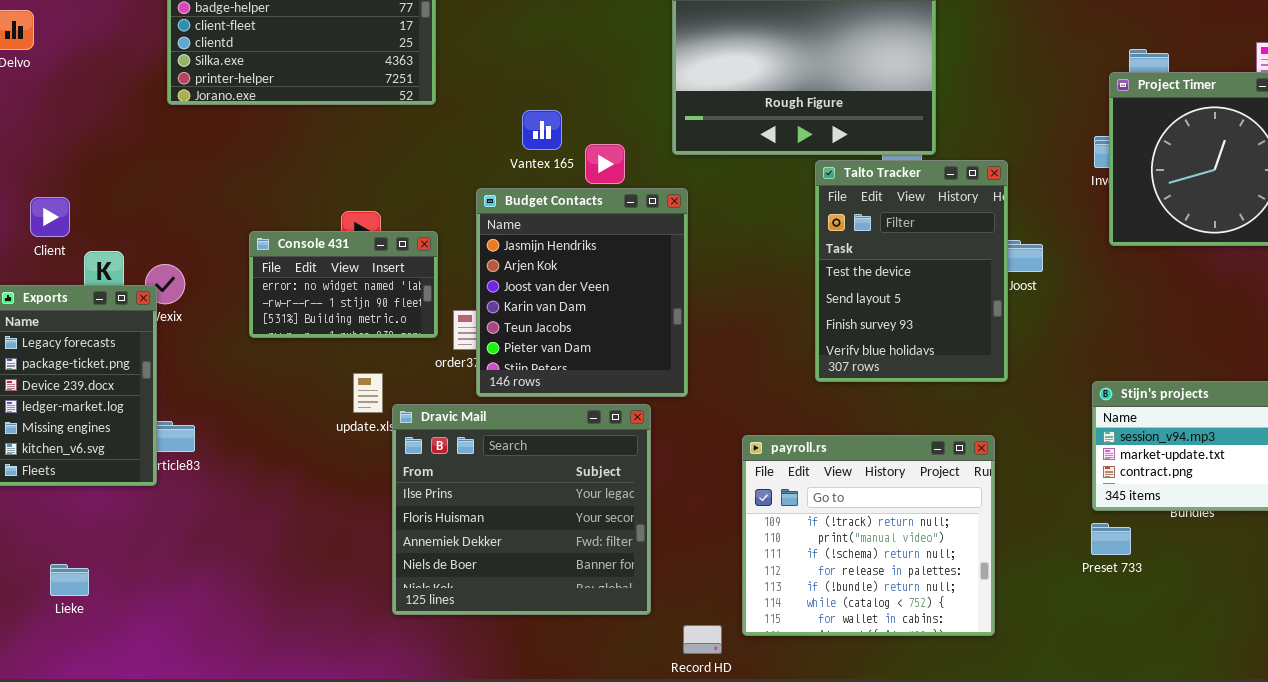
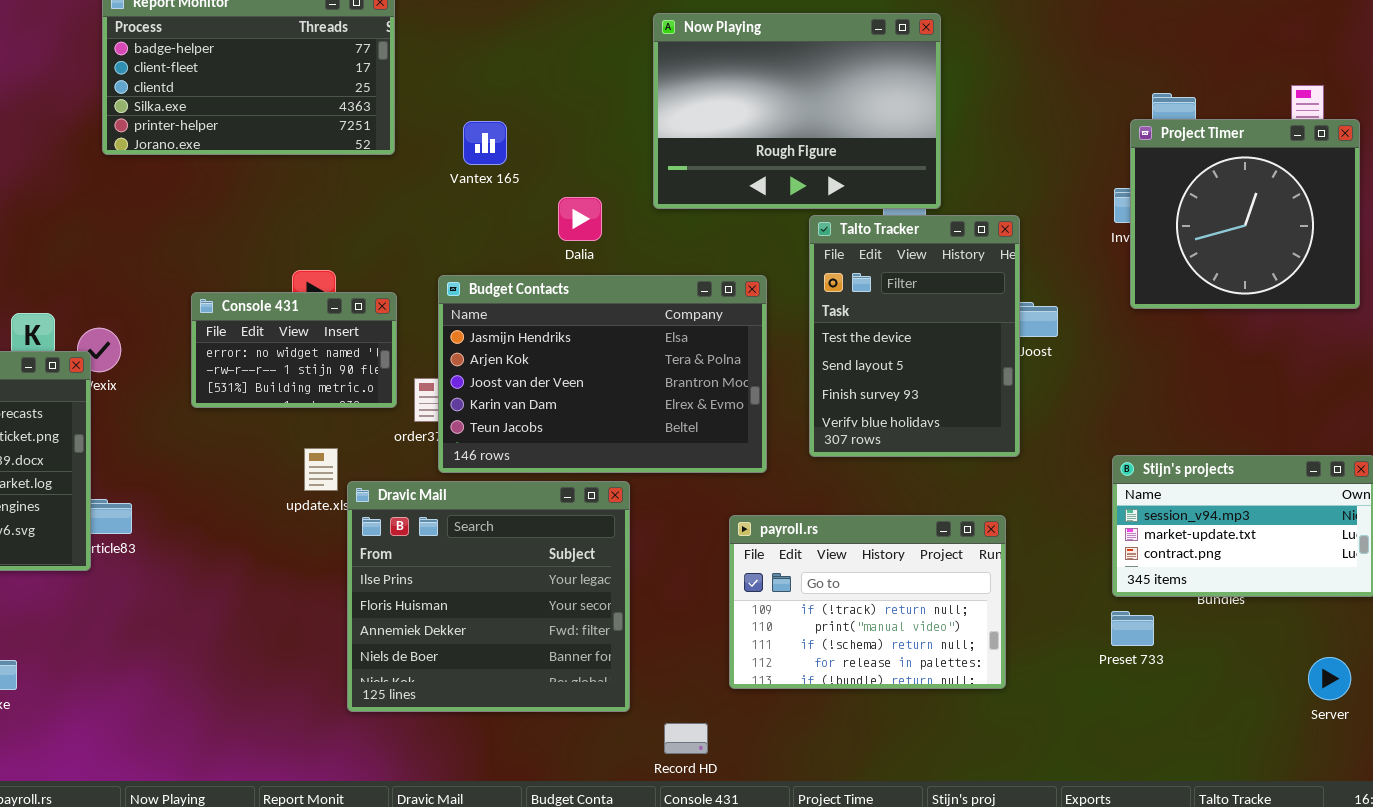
Vantex 165: [522,110,562,150] -> [463,121,507,165], moved
Budget Contacts: [476,188,688,397] -> [438,275,767,473], resized
payroll.rs: [742,435,995,636] -> [729,515,1006,689], resized

